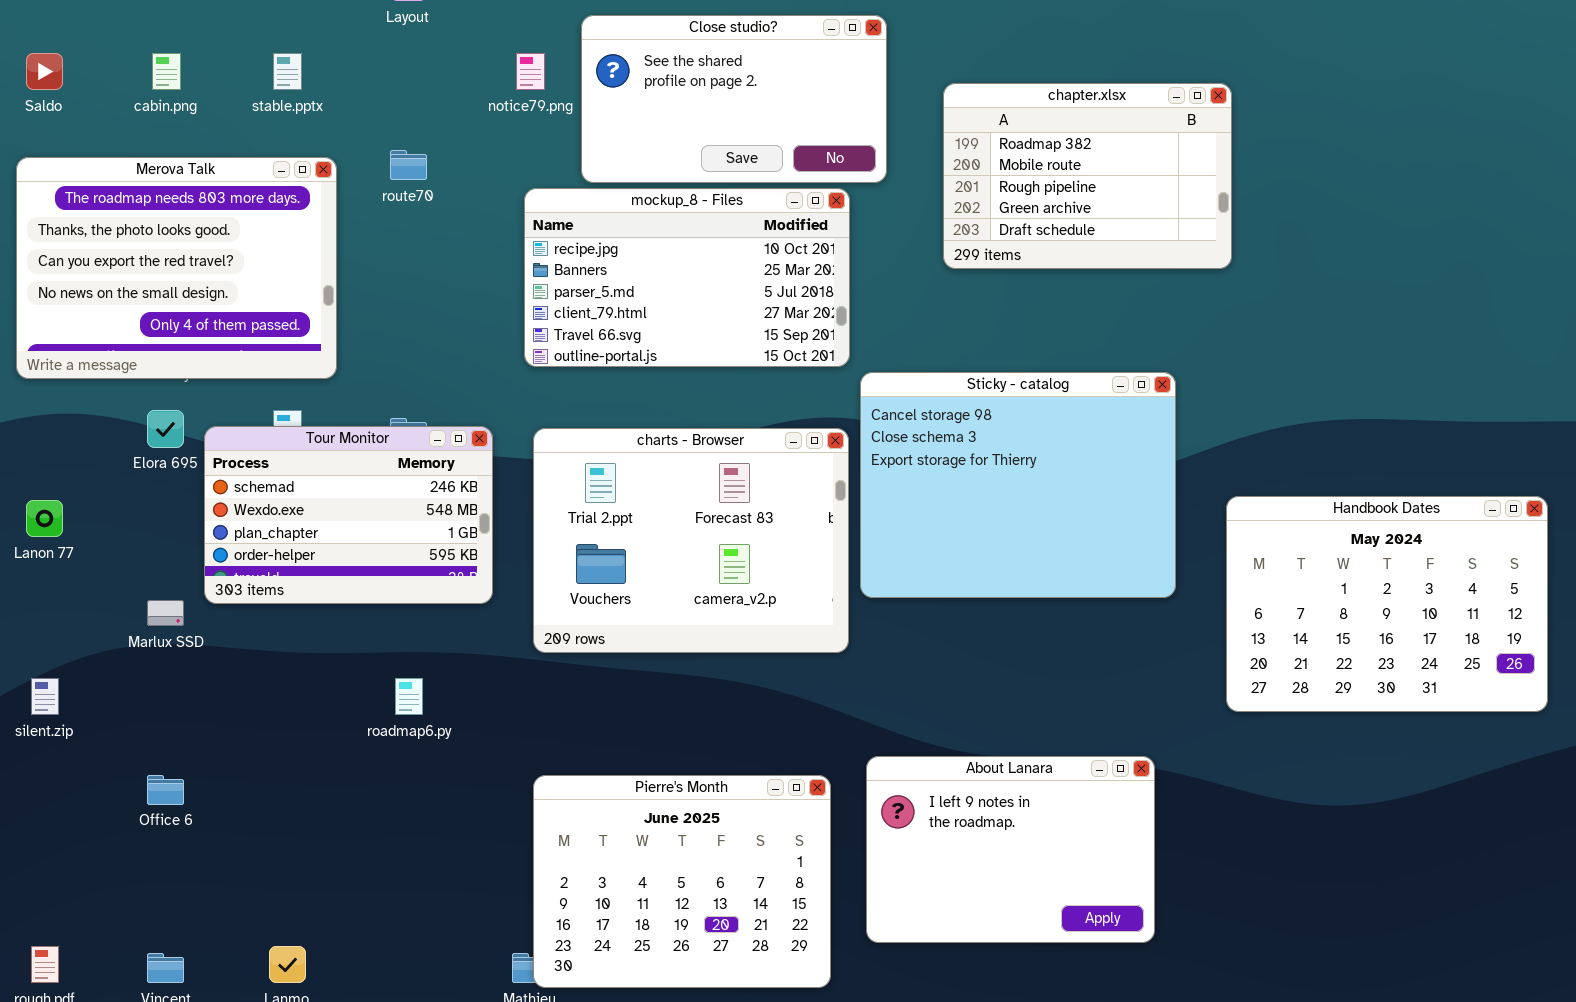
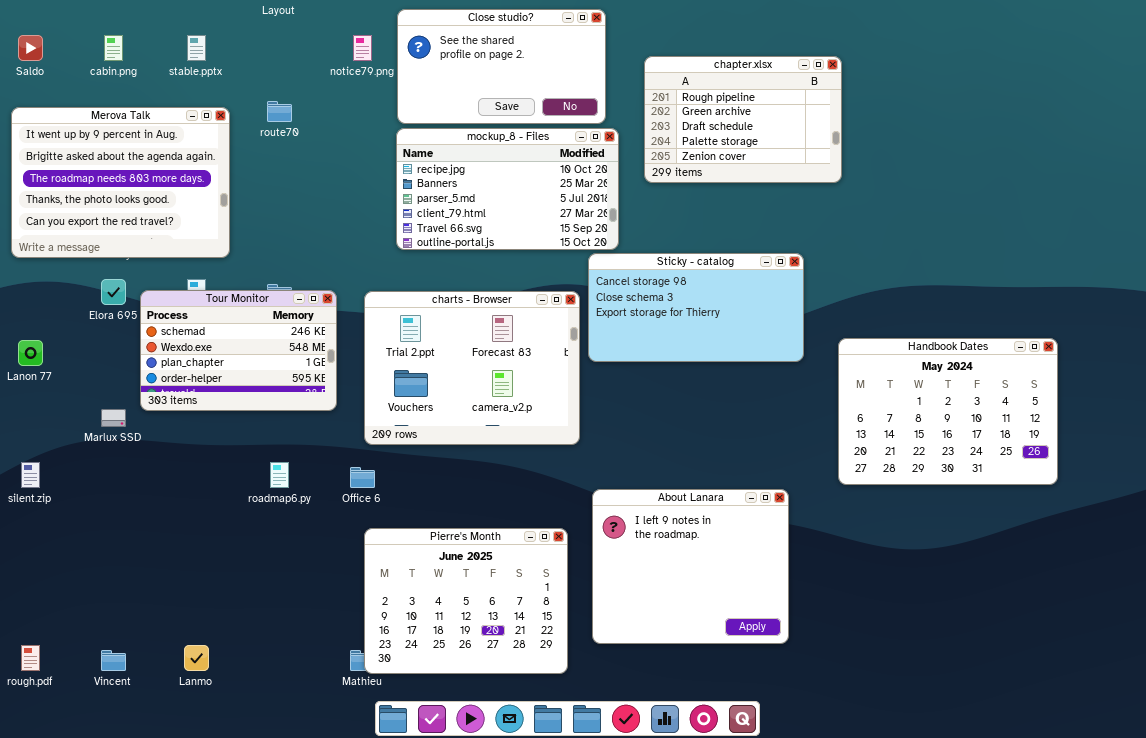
chapter.xlsx: [943,83,1232,269] -> [644,56,842,183], scrolled down 2 rows
Merova Talk: [16,157,337,379] -> [11,107,230,258], scrolled up 2 rows
mockup_8 - Files: [524,188,850,367] -> [396,128,619,250], moved
Sticky - catalog: [860,372,1176,598] -> [588,253,804,362], resized
About Lanara: [866,756,1155,943] -> [592,489,789,644], resized
Office 6: [147,775,184,805] -> [350,467,375,488], moved

